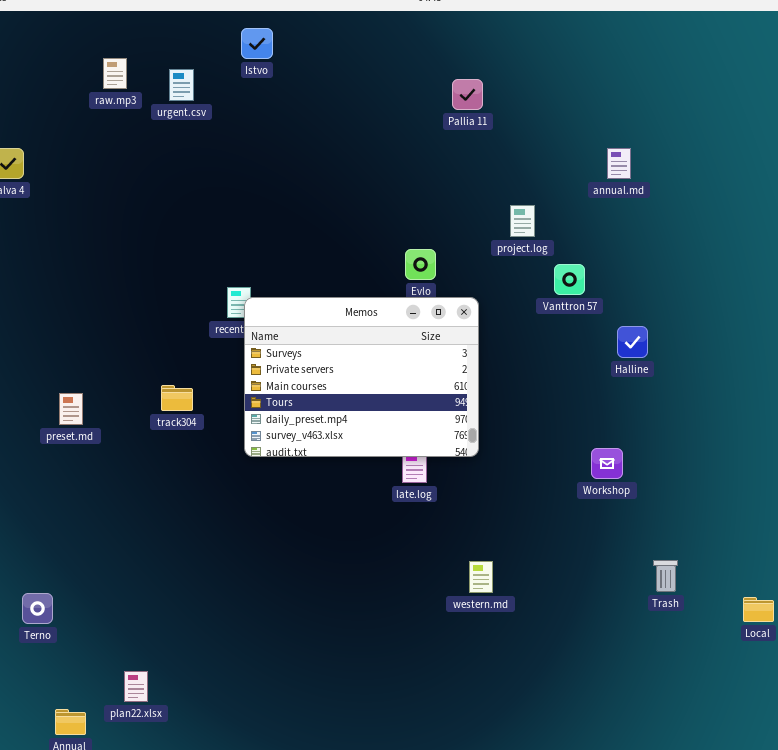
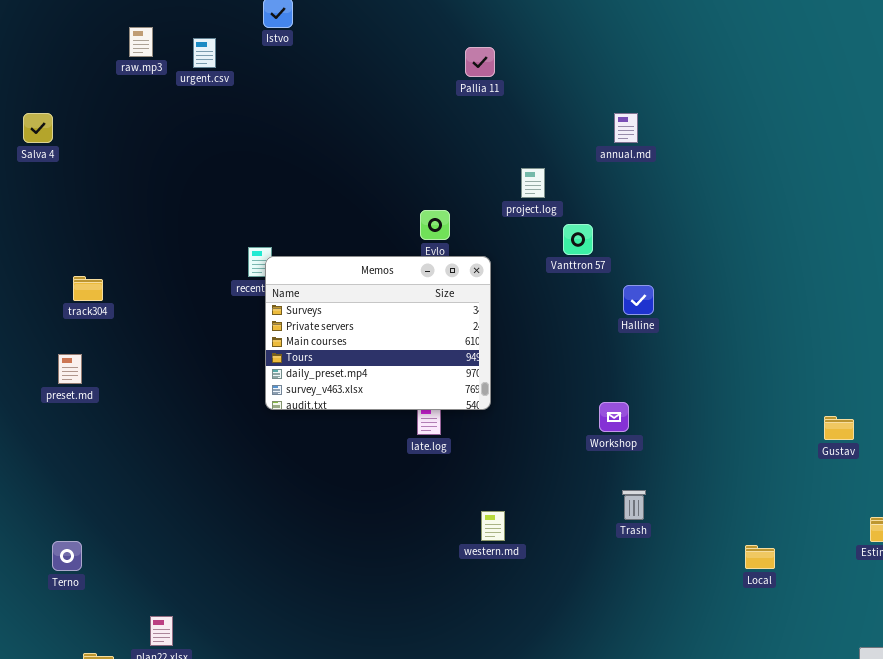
track304: [161,385,193,411] -> [73,276,103,301], moved
preset.md: [59,393,83,425] -> [58,354,82,384], moved
Trash: [653,560,678,592] -> [622,490,646,520], moved

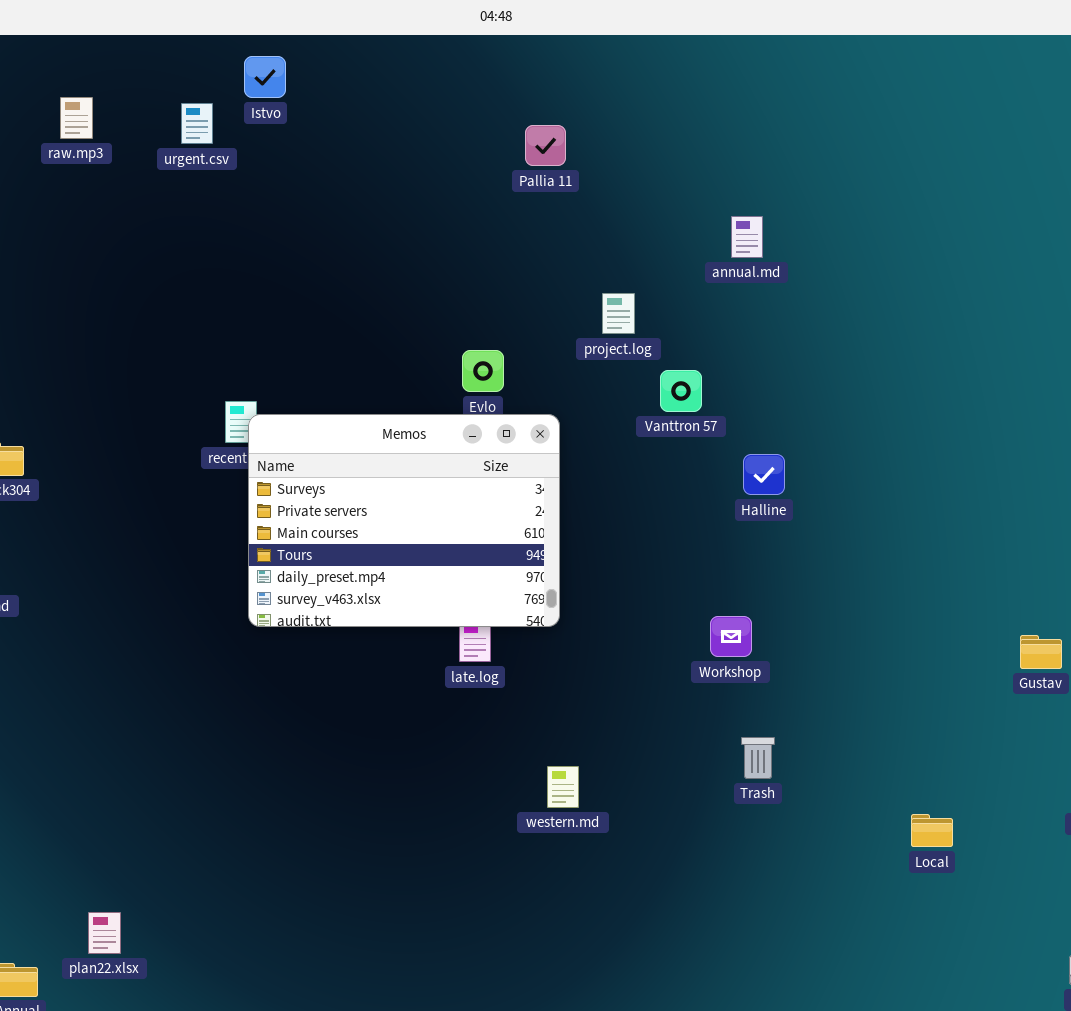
urgent.csv: [193,38,216,68] -> [181,103,213,144], moved

